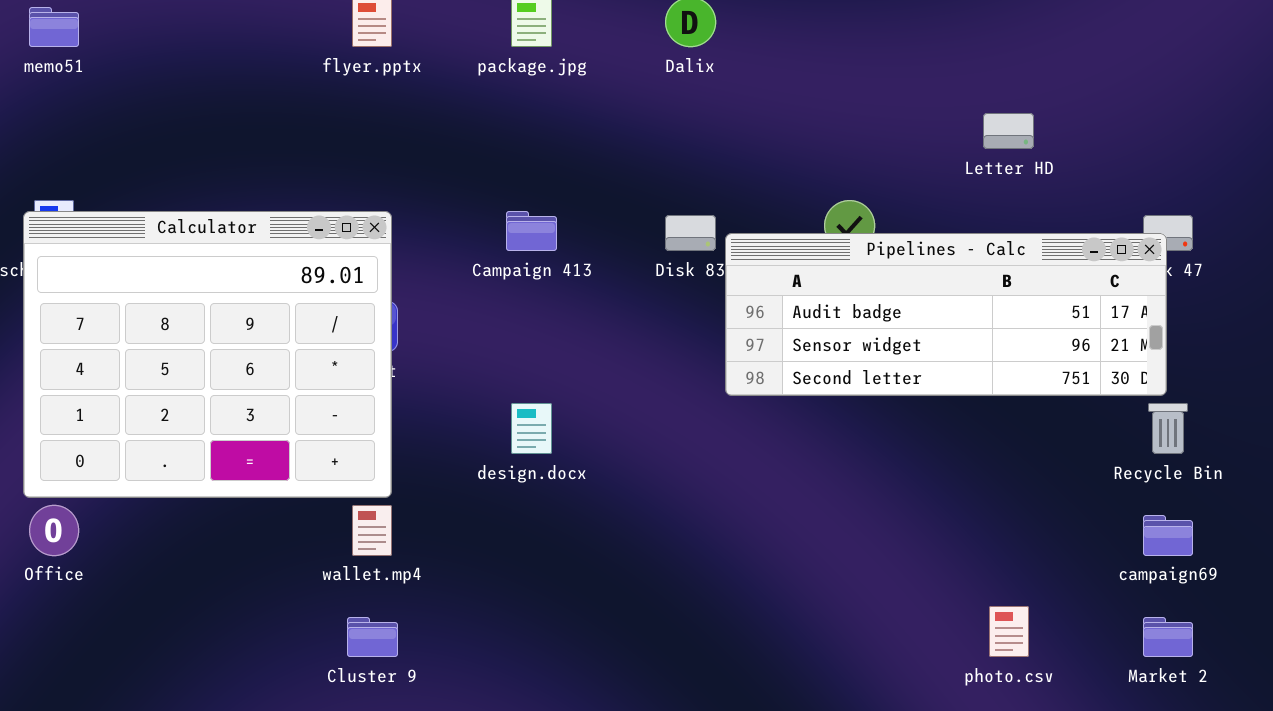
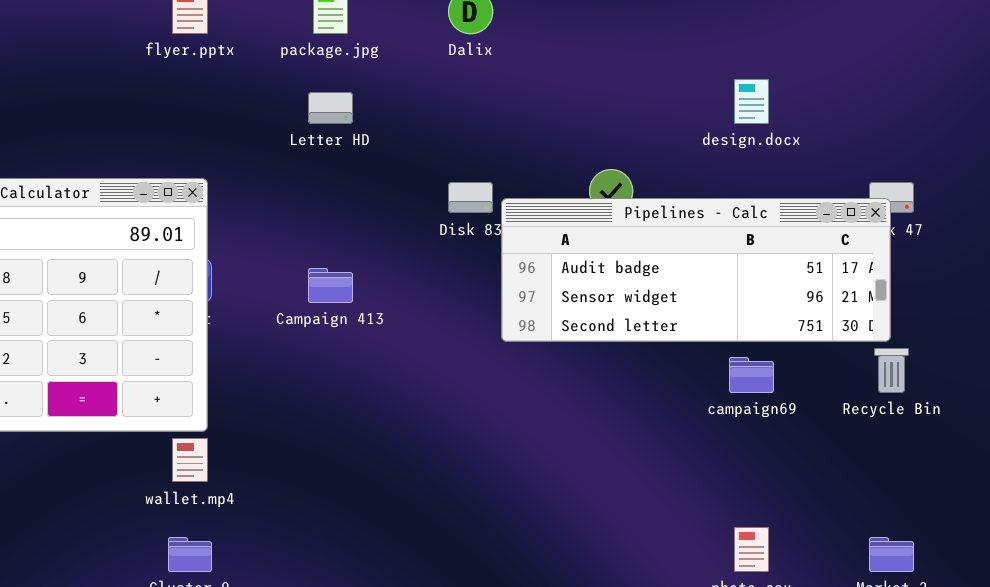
Letter HD: [983,113,1034,149] -> [308,92,353,124], moved
Campaign 413: [506,211,557,251] -> [308,268,353,303], moved
design.docx: [511,403,552,454] -> [734,79,769,124], moved
campaign69: [1143,515,1193,556] -> [729,357,774,393], moved

